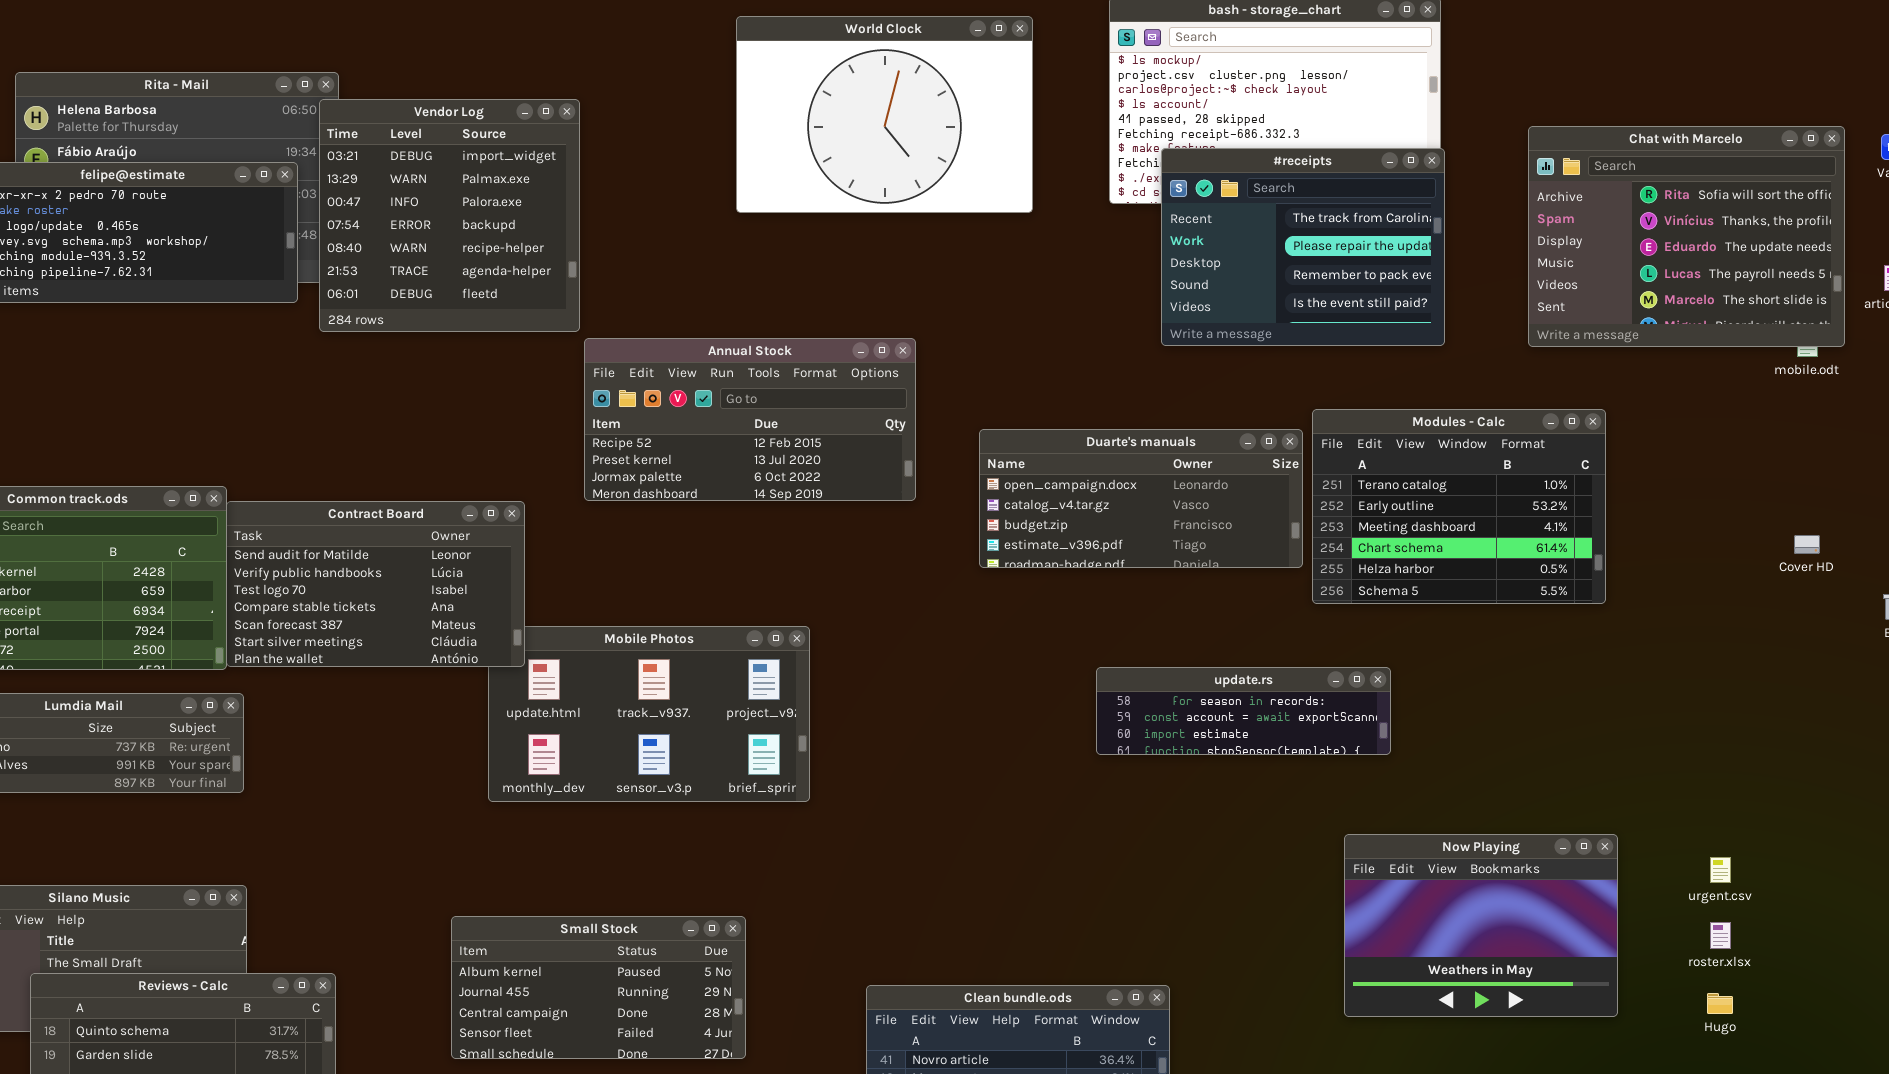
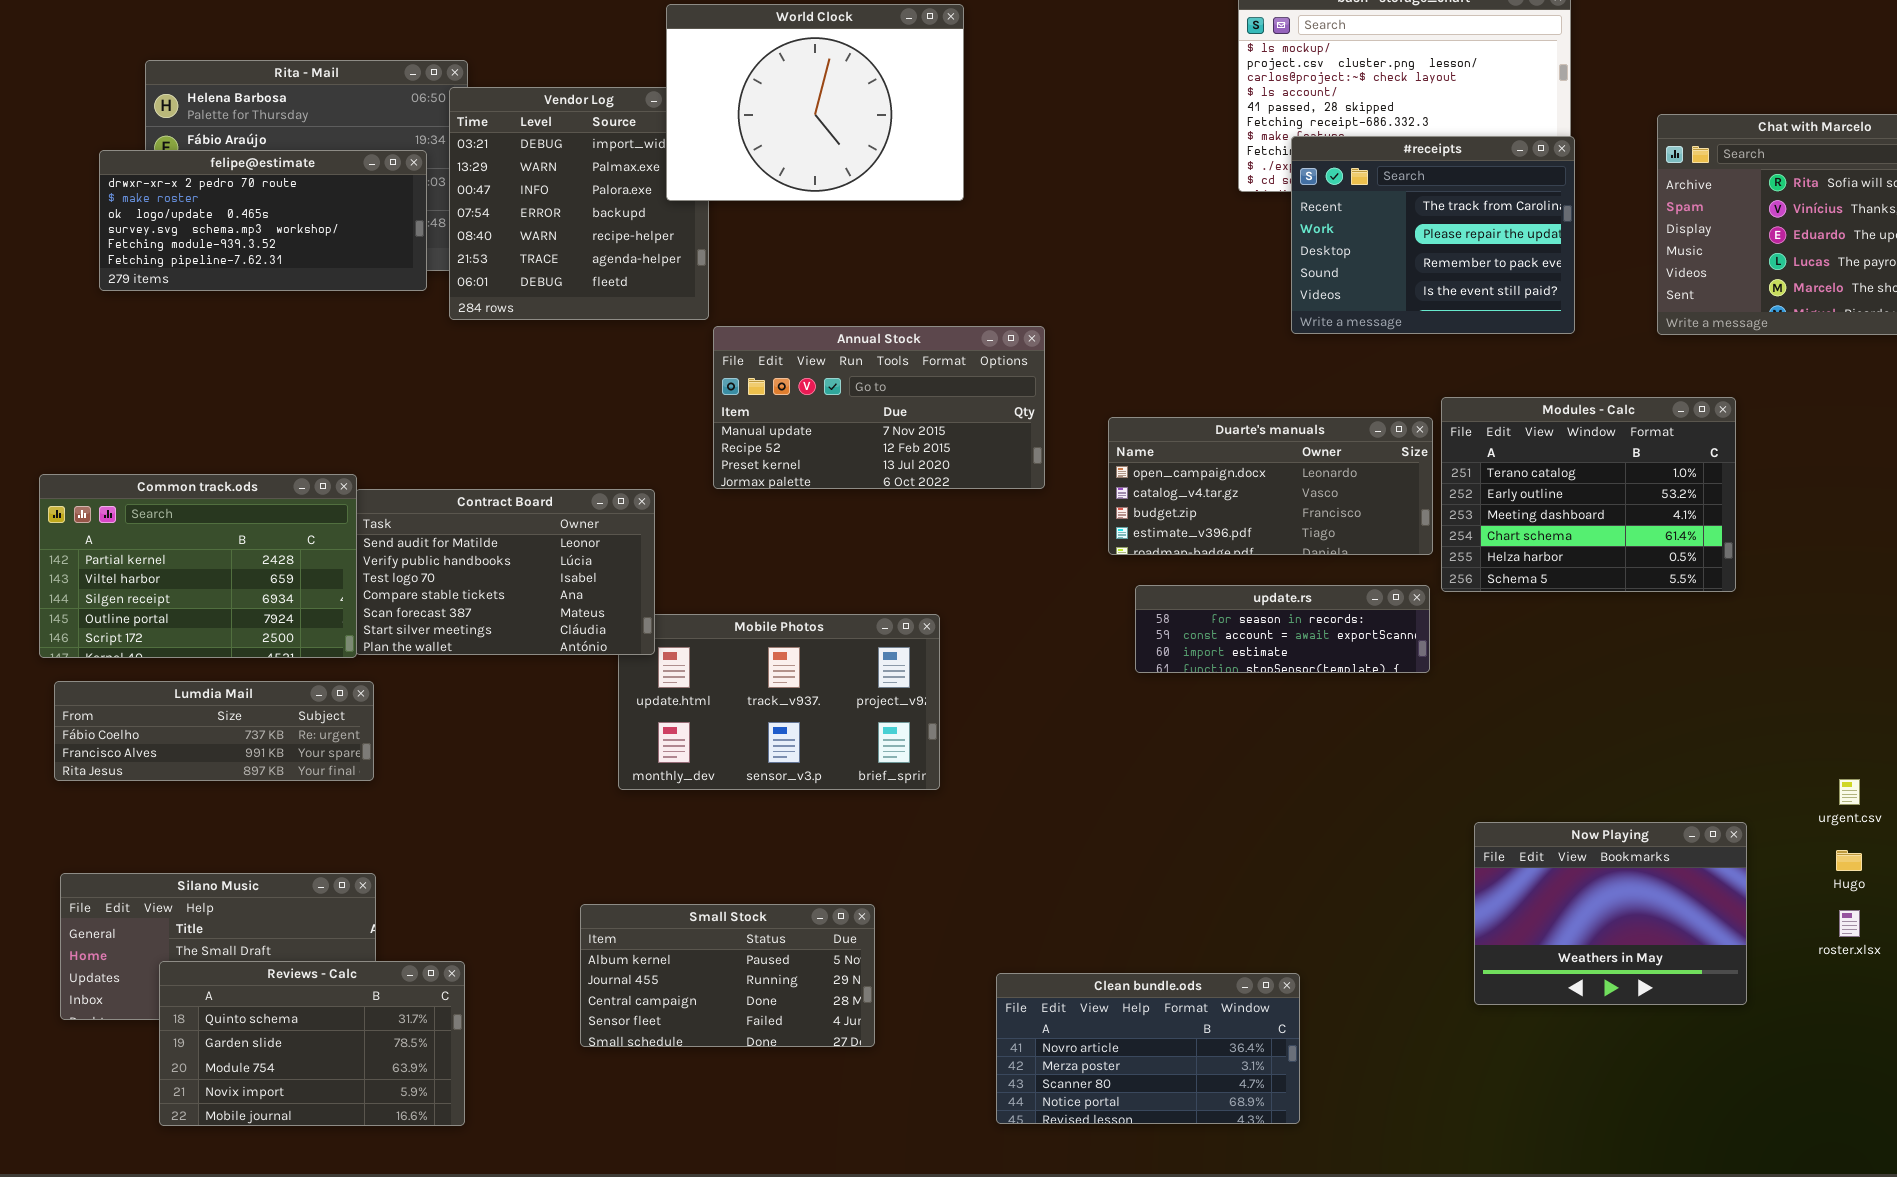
World Clock: [736,16,1033,213] -> [666,4,964,201], moved
Annual Stock: [584,338,916,501] -> [713,326,1045,489], scrolled up 1 row
update.rs: [1096,667,1391,755] -> [1135,585,1430,673], moved
urgent.csv: [1710,857,1731,883] -> [1839,779,1860,805], moved
Hugo: [1707,993,1733,1014] -> [1836,850,1862,871], moved

